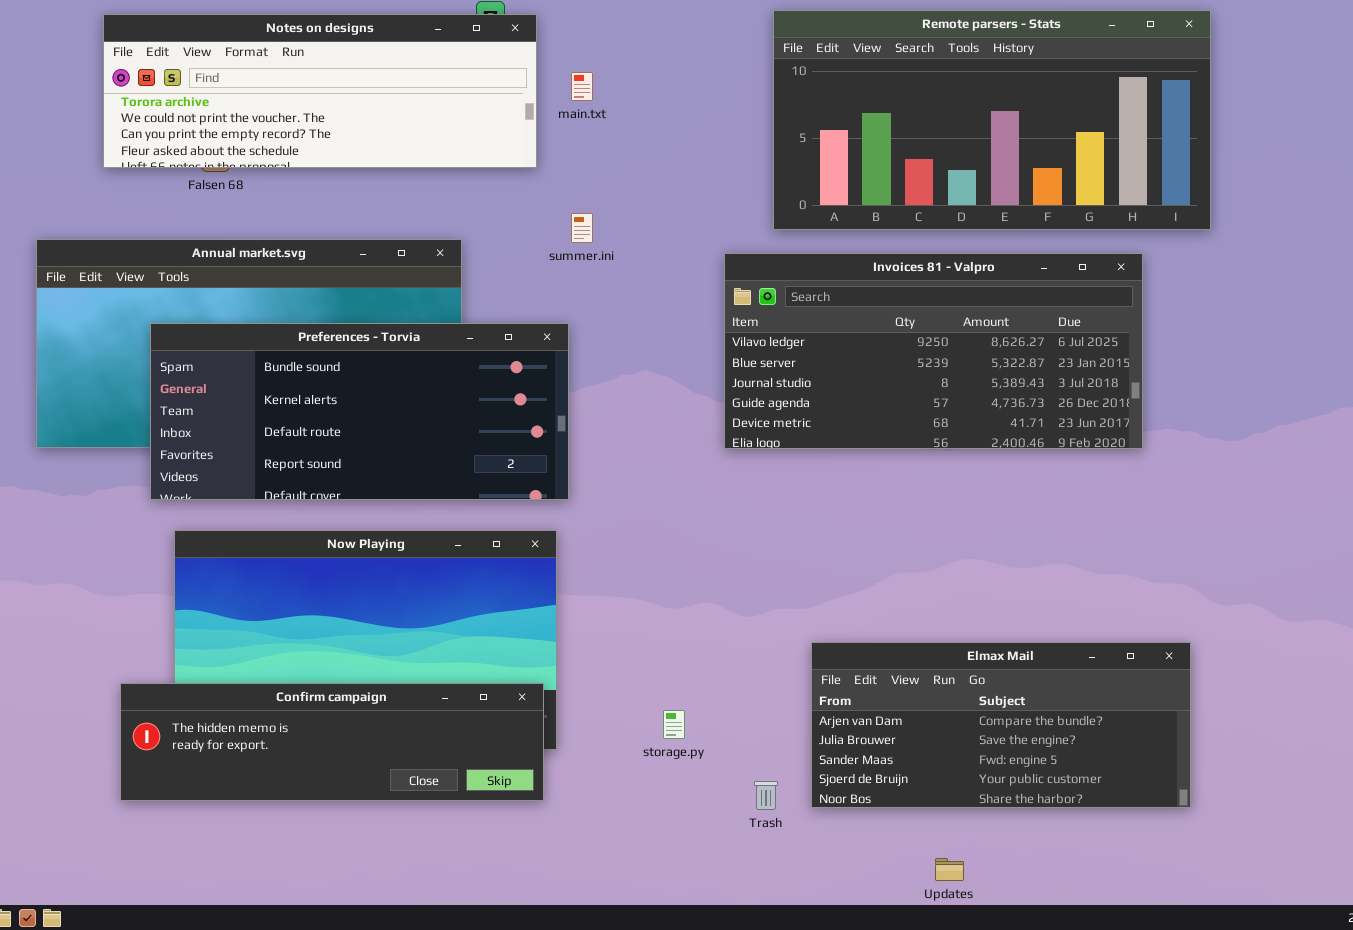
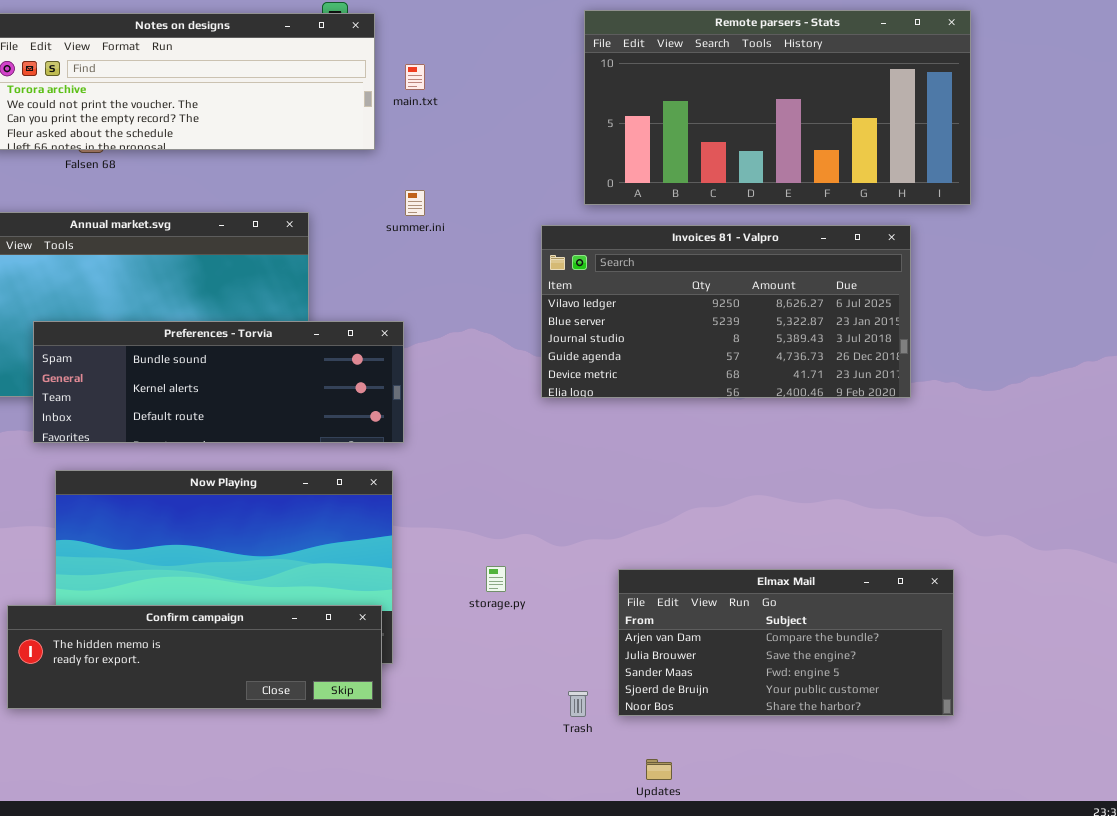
Preferences - Torvia: [150,323,569,500] -> [33,321,404,443], resized
storage.py: [663,710,685,739] -> [486,566,506,592], moved
Updates: [935,858,964,881] -> [646,759,672,780], moved

